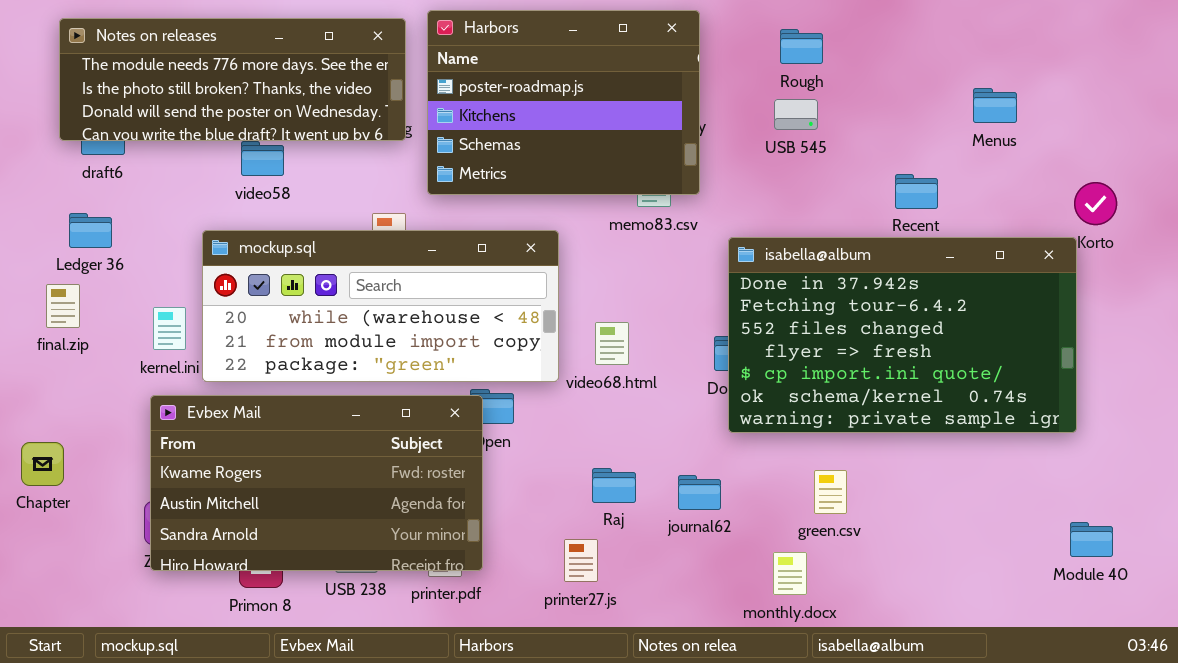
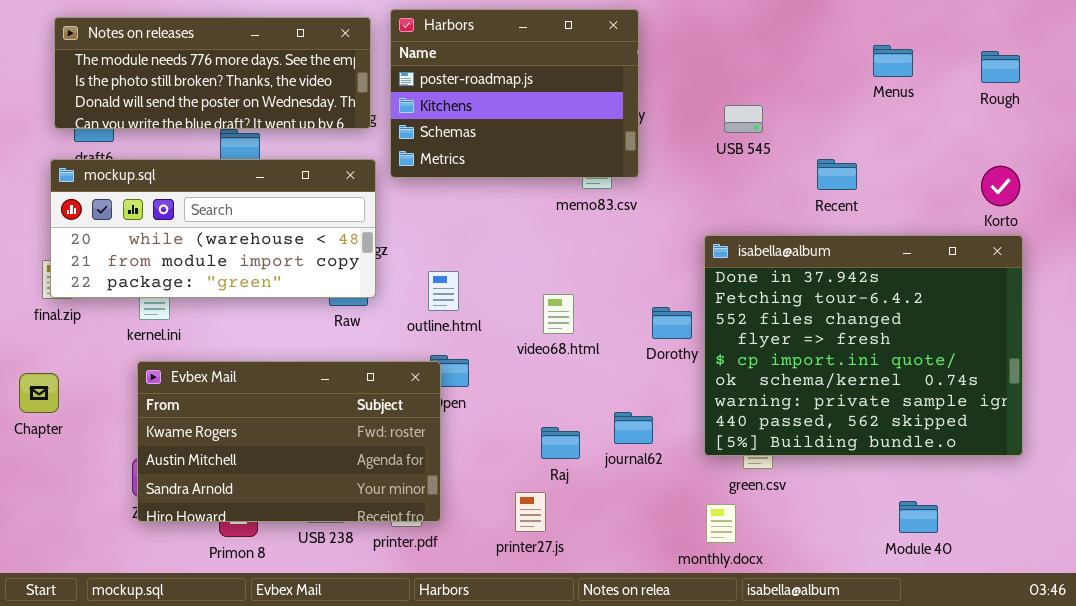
Rough: [780,29,823,64] -> [981,51,1020,83], moved
Menus: [973,88,1017,123] -> [873,45,913,77], moved
USB 545: [774,99,818,130] -> [724,105,763,133], moved
mockup.sql: [202,230,559,382] -> [50,159,376,298], moved
isabella@album: [728,237,1077,433] -> [704,235,1023,456], moved, resized
Chapter: [21,442,64,486] -> [19,373,59,413], moved
journal62: [678,475,721,510] -> [614,412,653,444], moved
Module 40: [1070,522,1113,557] -> [899,501,938,533], moved

